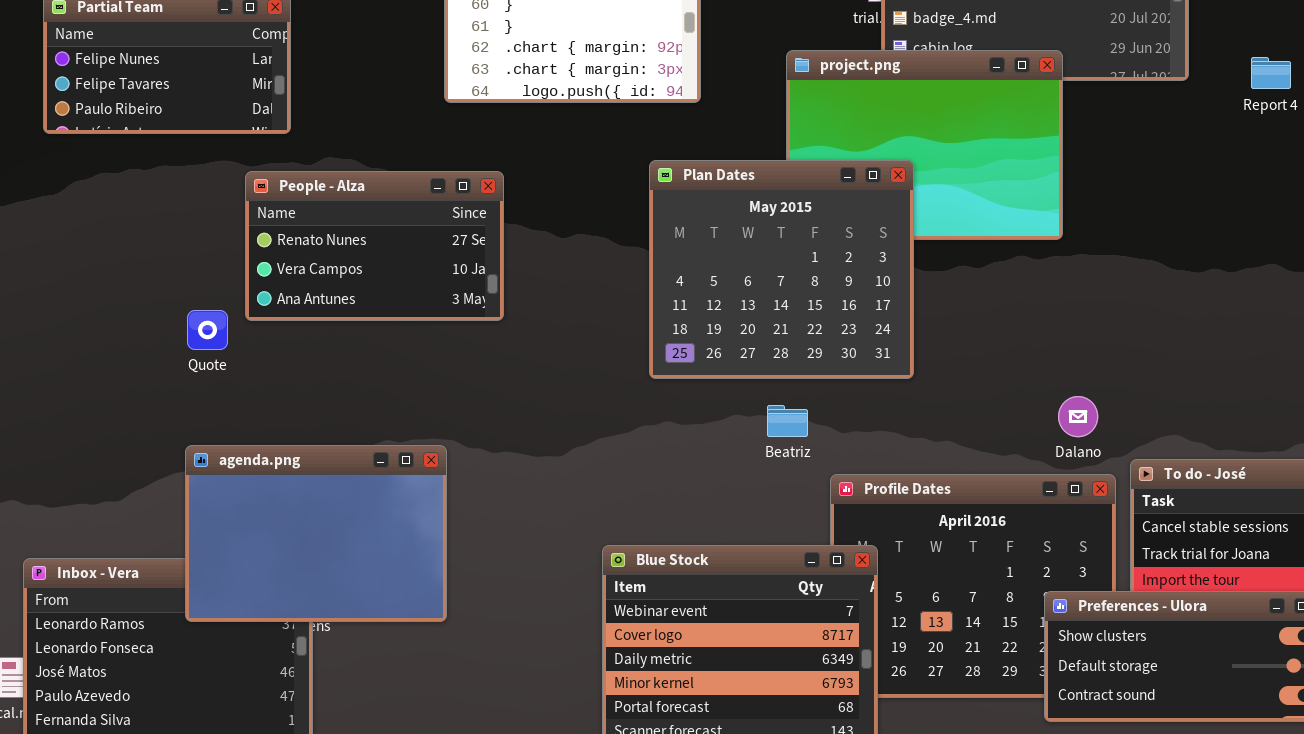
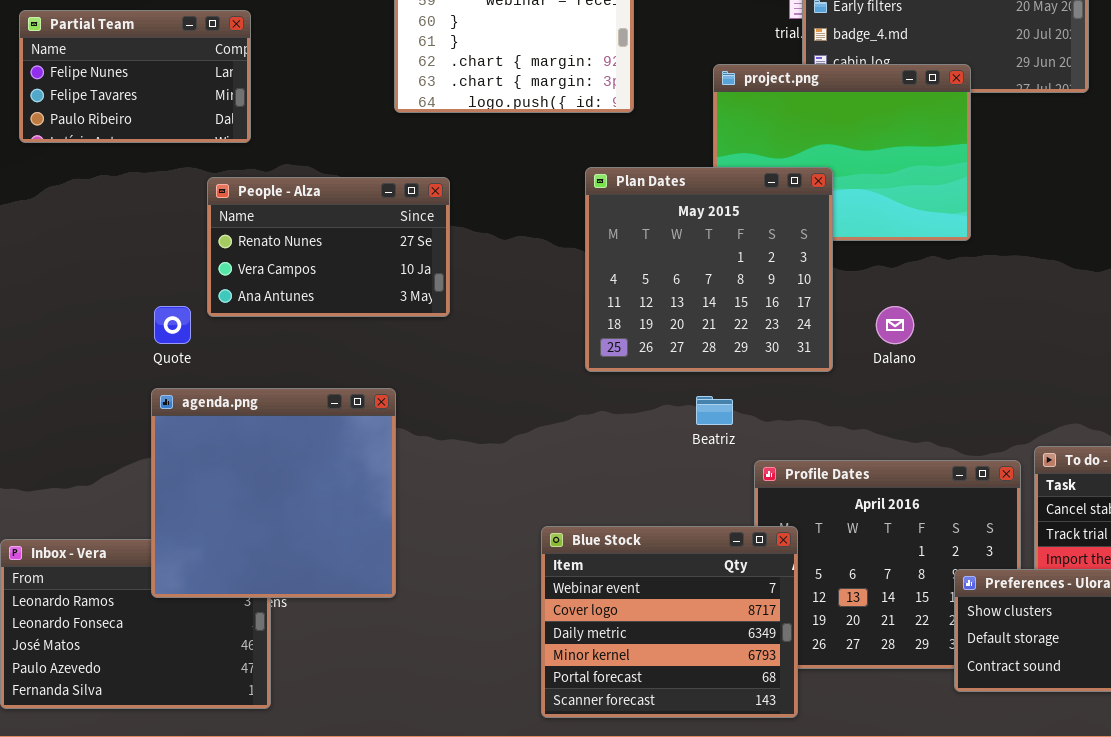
Dalano: [1058,396,1098,437] -> [876,306,914,344], moved
agenda.png: [185,445,447,622] -> [151,388,396,598], resized

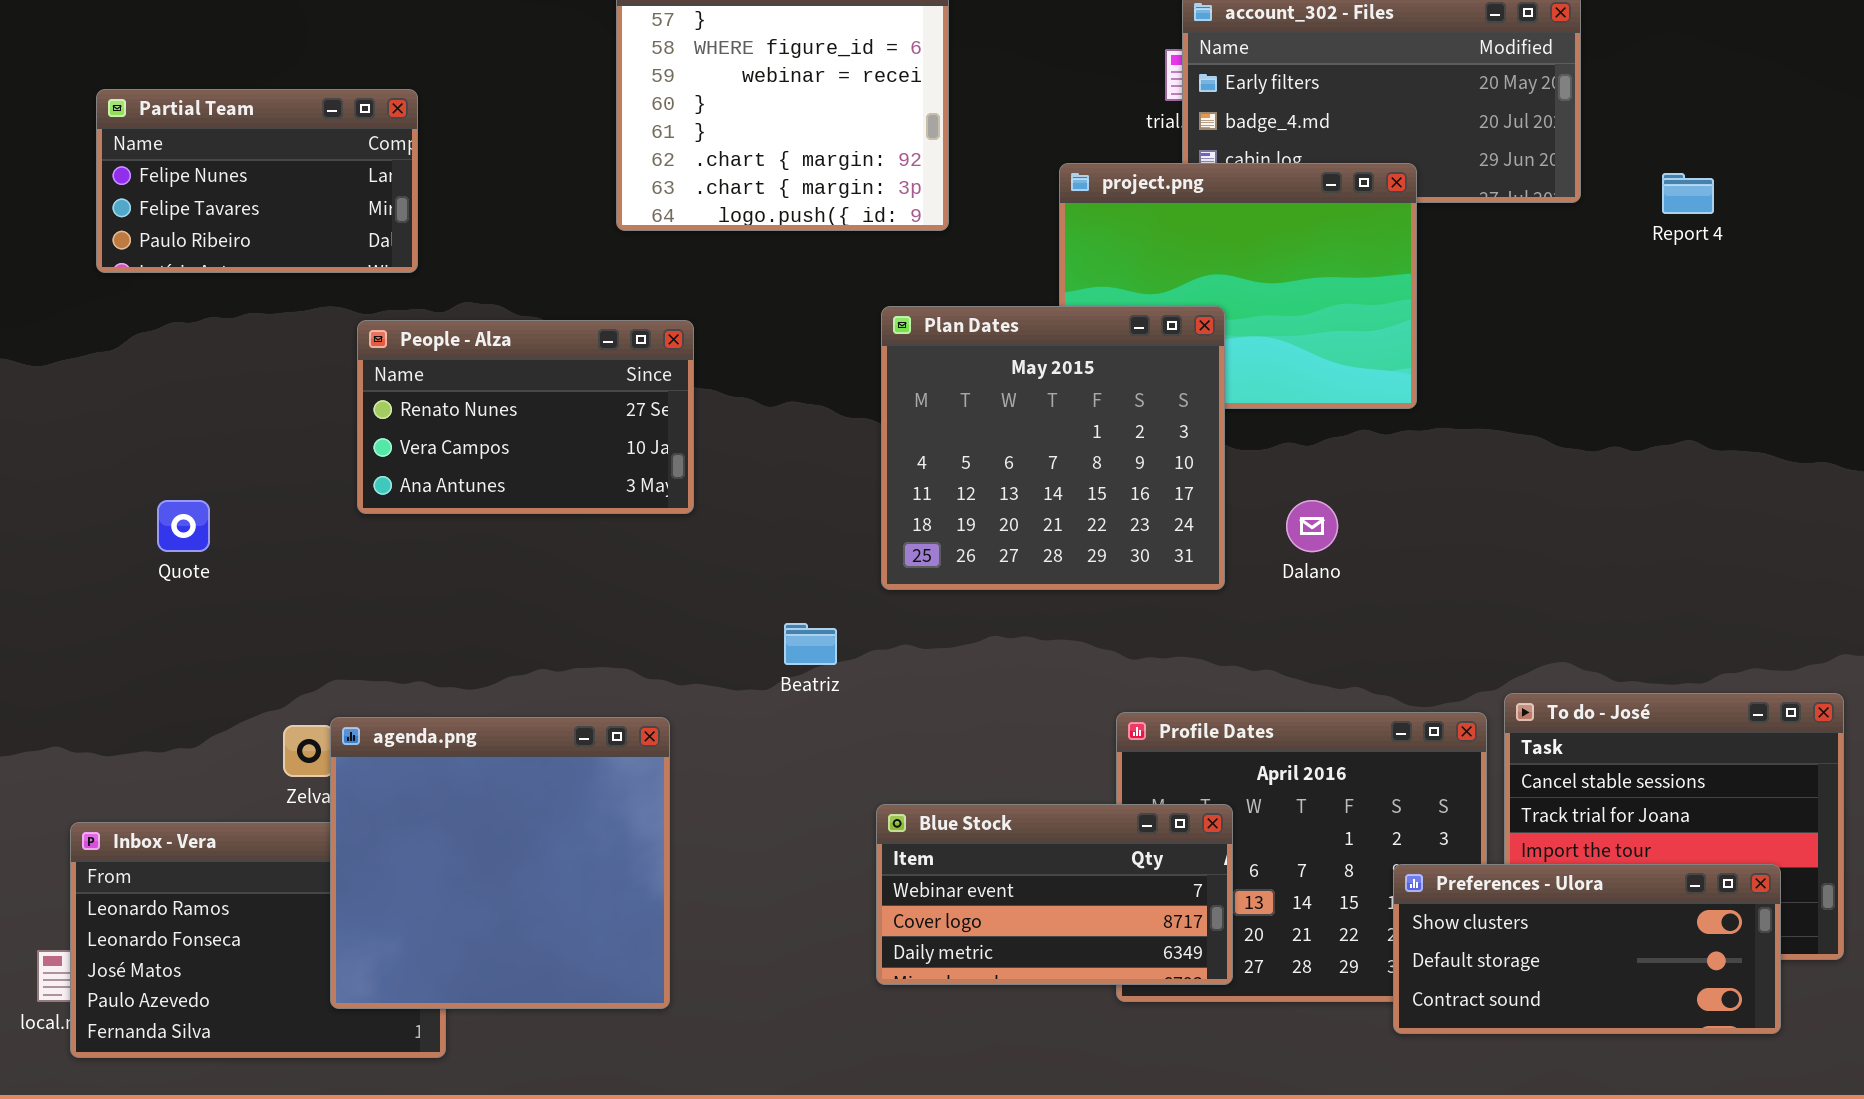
Quote: [154,306,191,344] -> [157,500,210,552], moved
agenda.png: [151,388,396,598] -> [330,717,670,1009], moved
Beatriz: [696,396,733,425] -> [784,623,837,665], moved
Blue Stock: [541,526,798,718] -> [876,804,1233,985], moved, resized

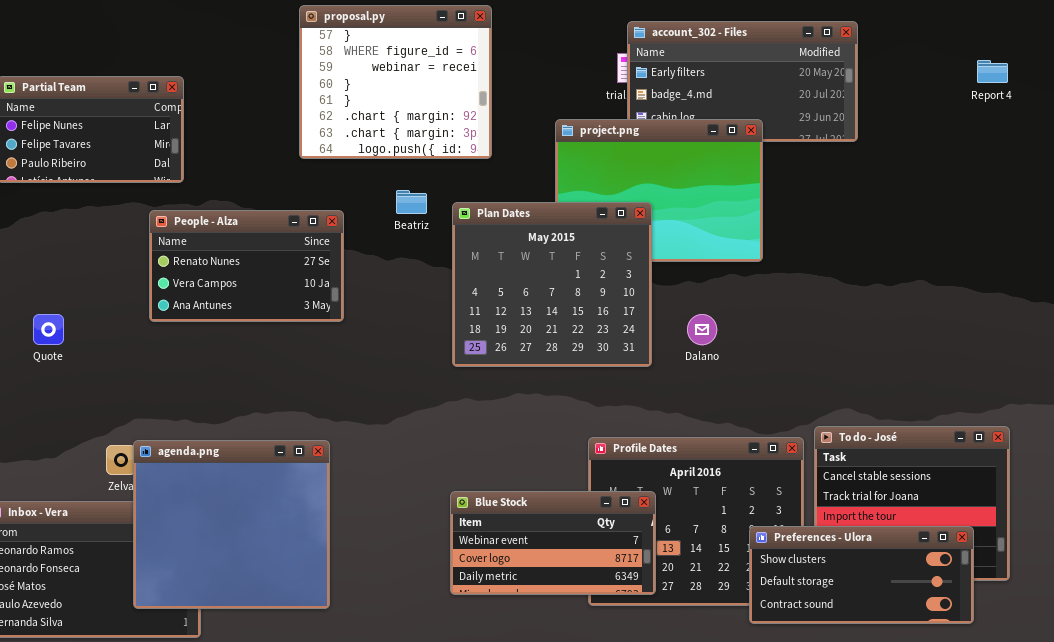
Report 4: [1662,173,1714,214] -> [977,60,1008,83], moved
Beatriz: [784,623,837,665] -> [396,190,427,214], moved

